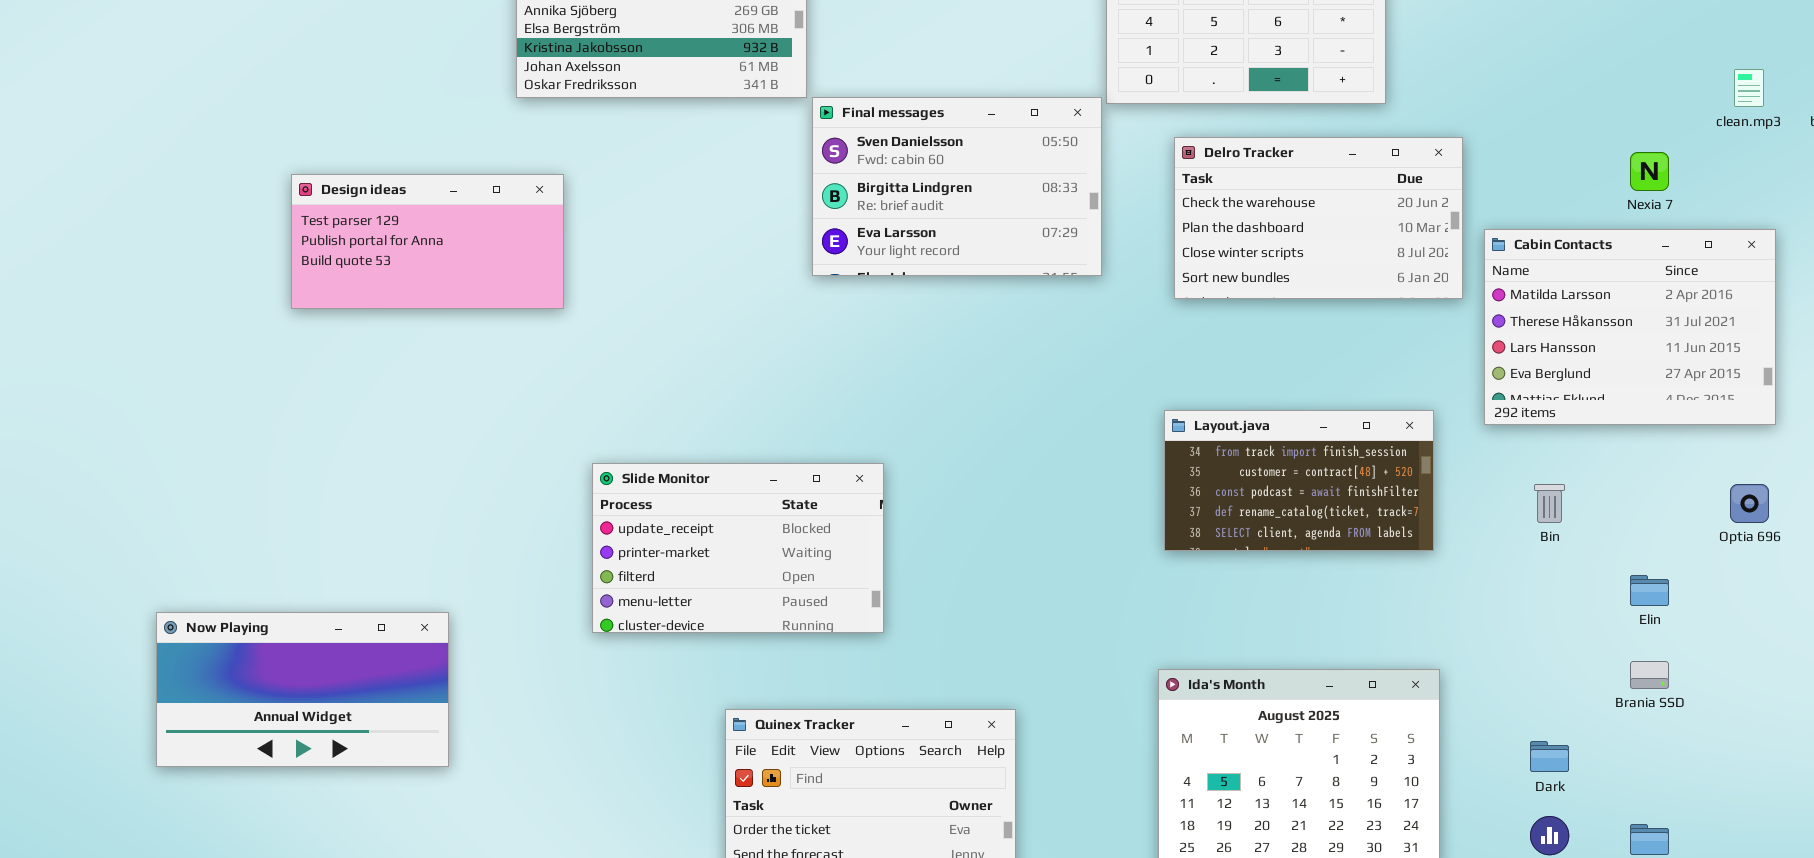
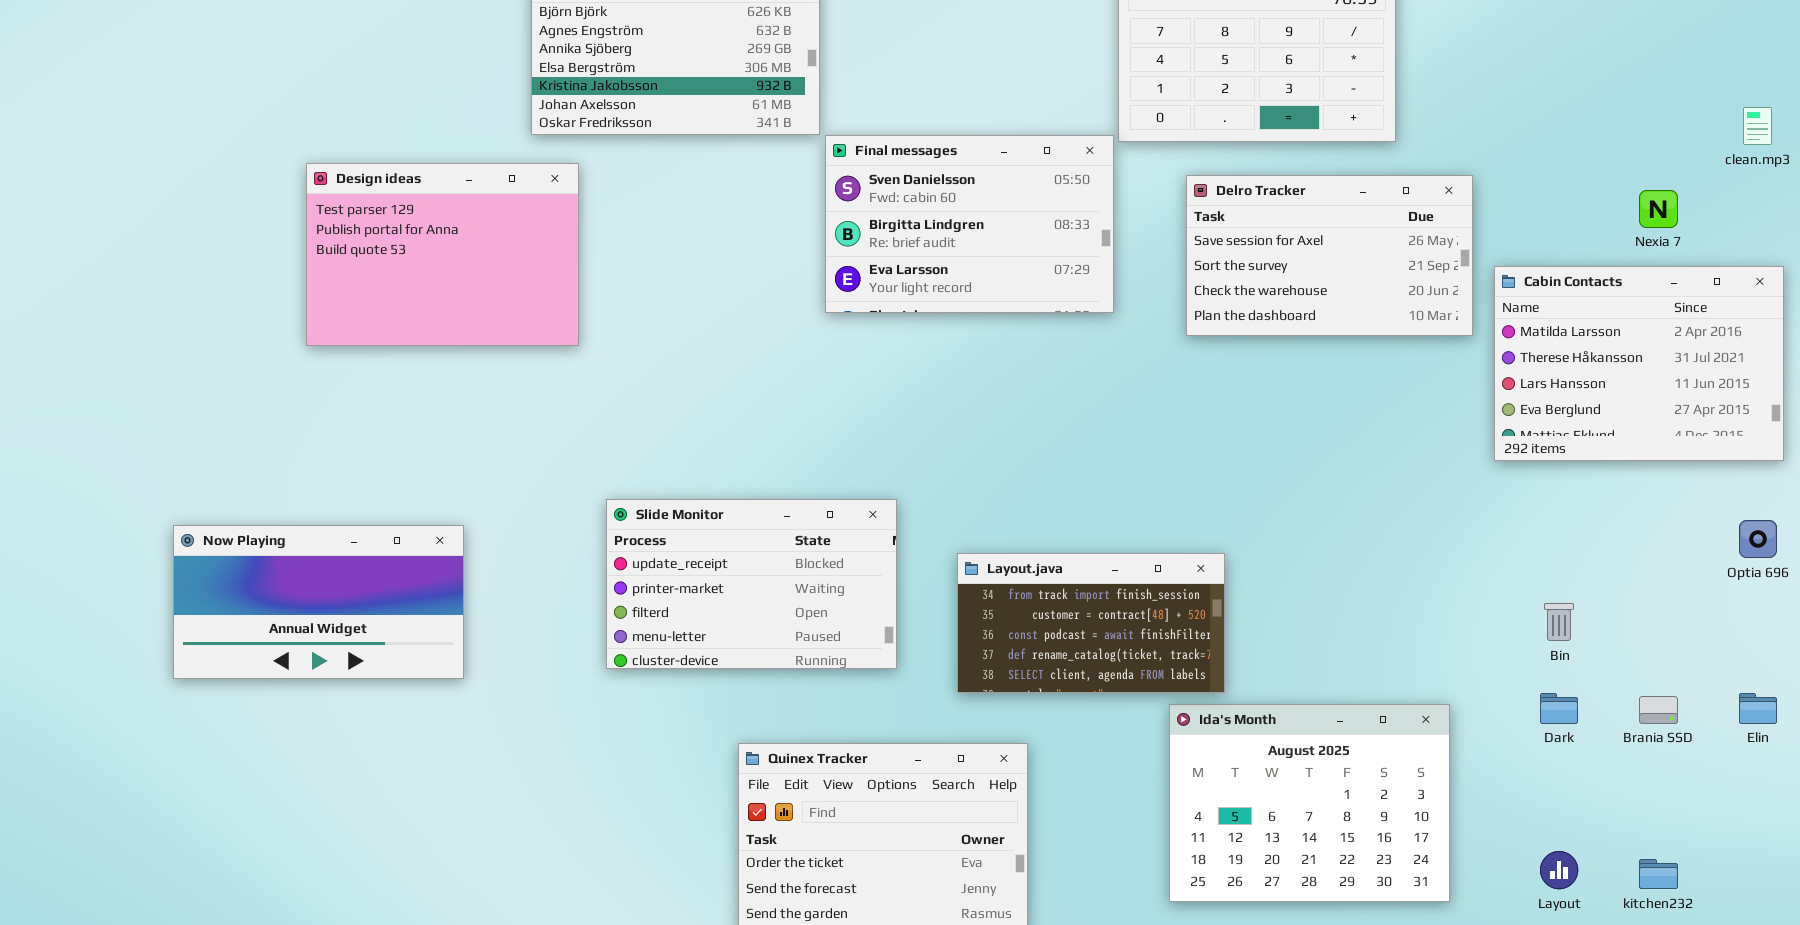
Delro Tracker: [1174,137,1463,299] -> [1186,175,1473,336], scrolled up 2 rows
Design ideas: [291,174,564,309] -> [306,163,579,346], resized
Layout.java: [1164,410,1434,551] -> [957,553,1225,693], moved
Bin: [1534,484,1565,523] -> [1544,603,1574,641], moved
Elin: [1630,575,1669,606] -> [1739,693,1777,724], moved
Now Playing: [156,612,449,767] -> [173,525,464,679], moved
Dark: [1530,741,1569,772] -> [1540,693,1578,724], moved

